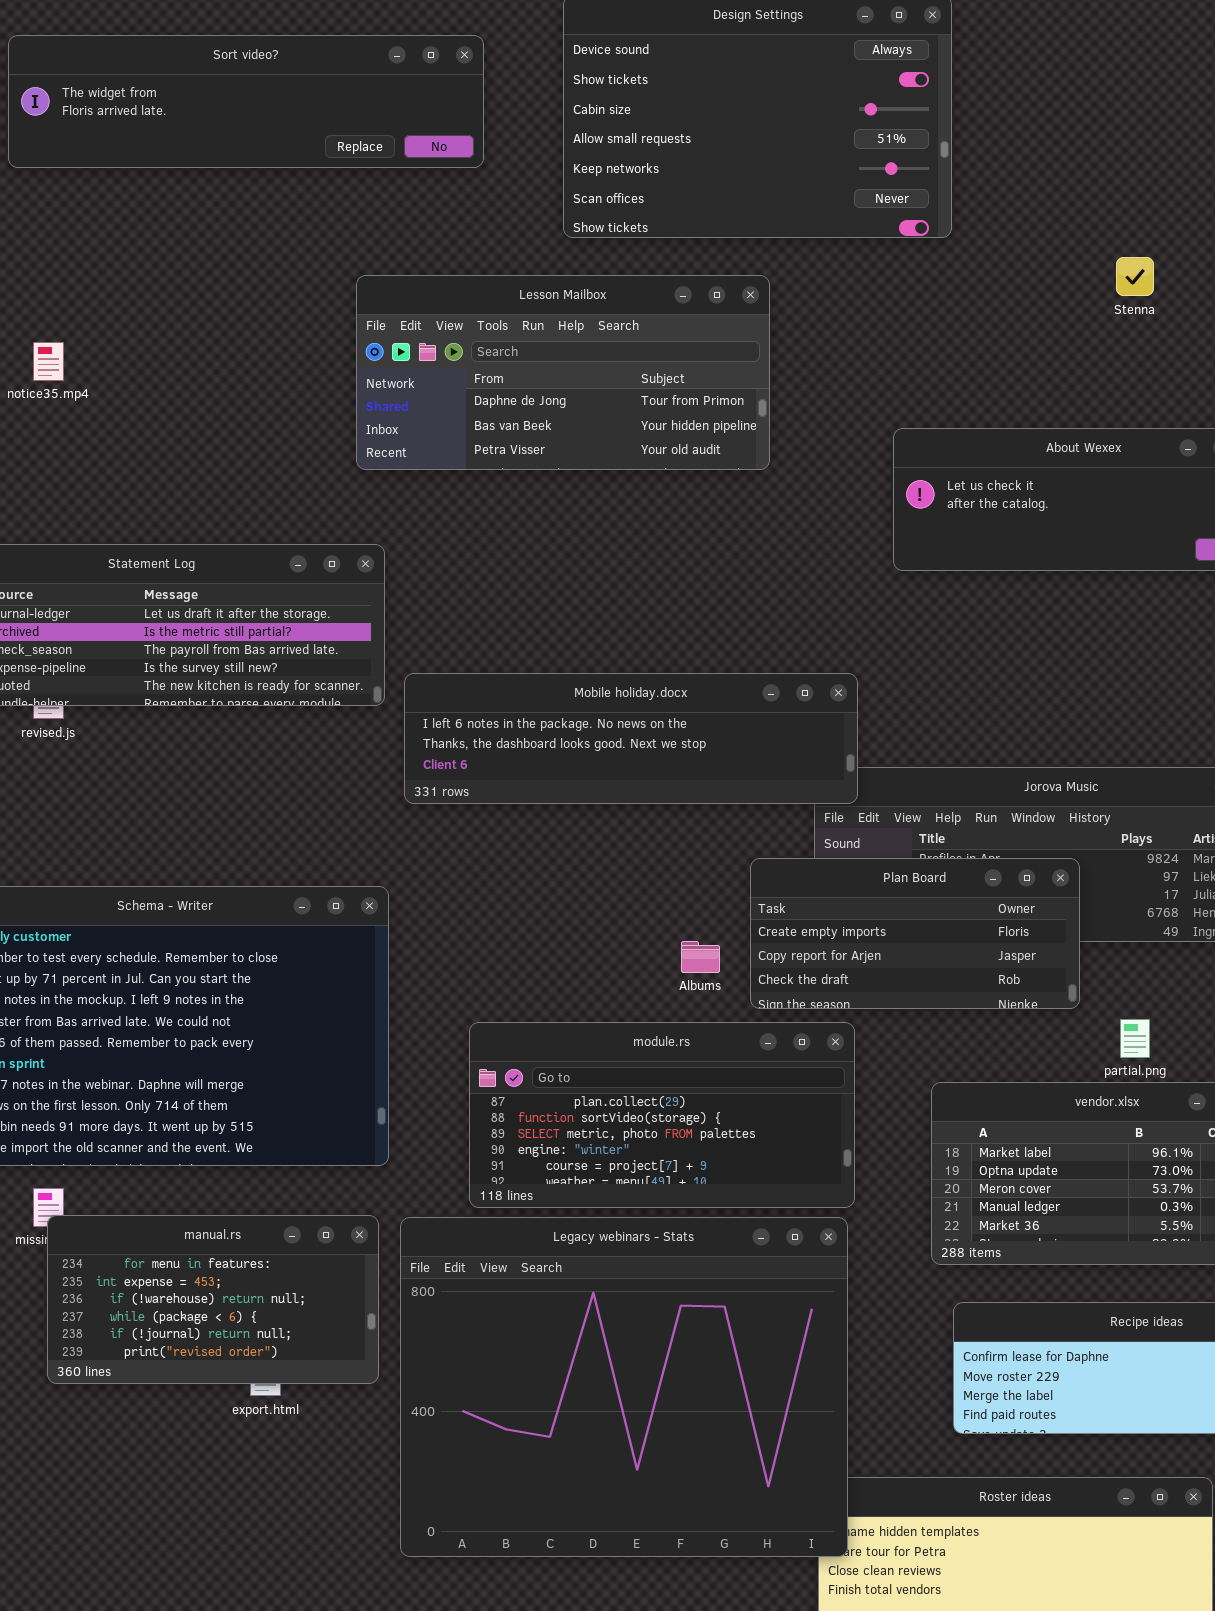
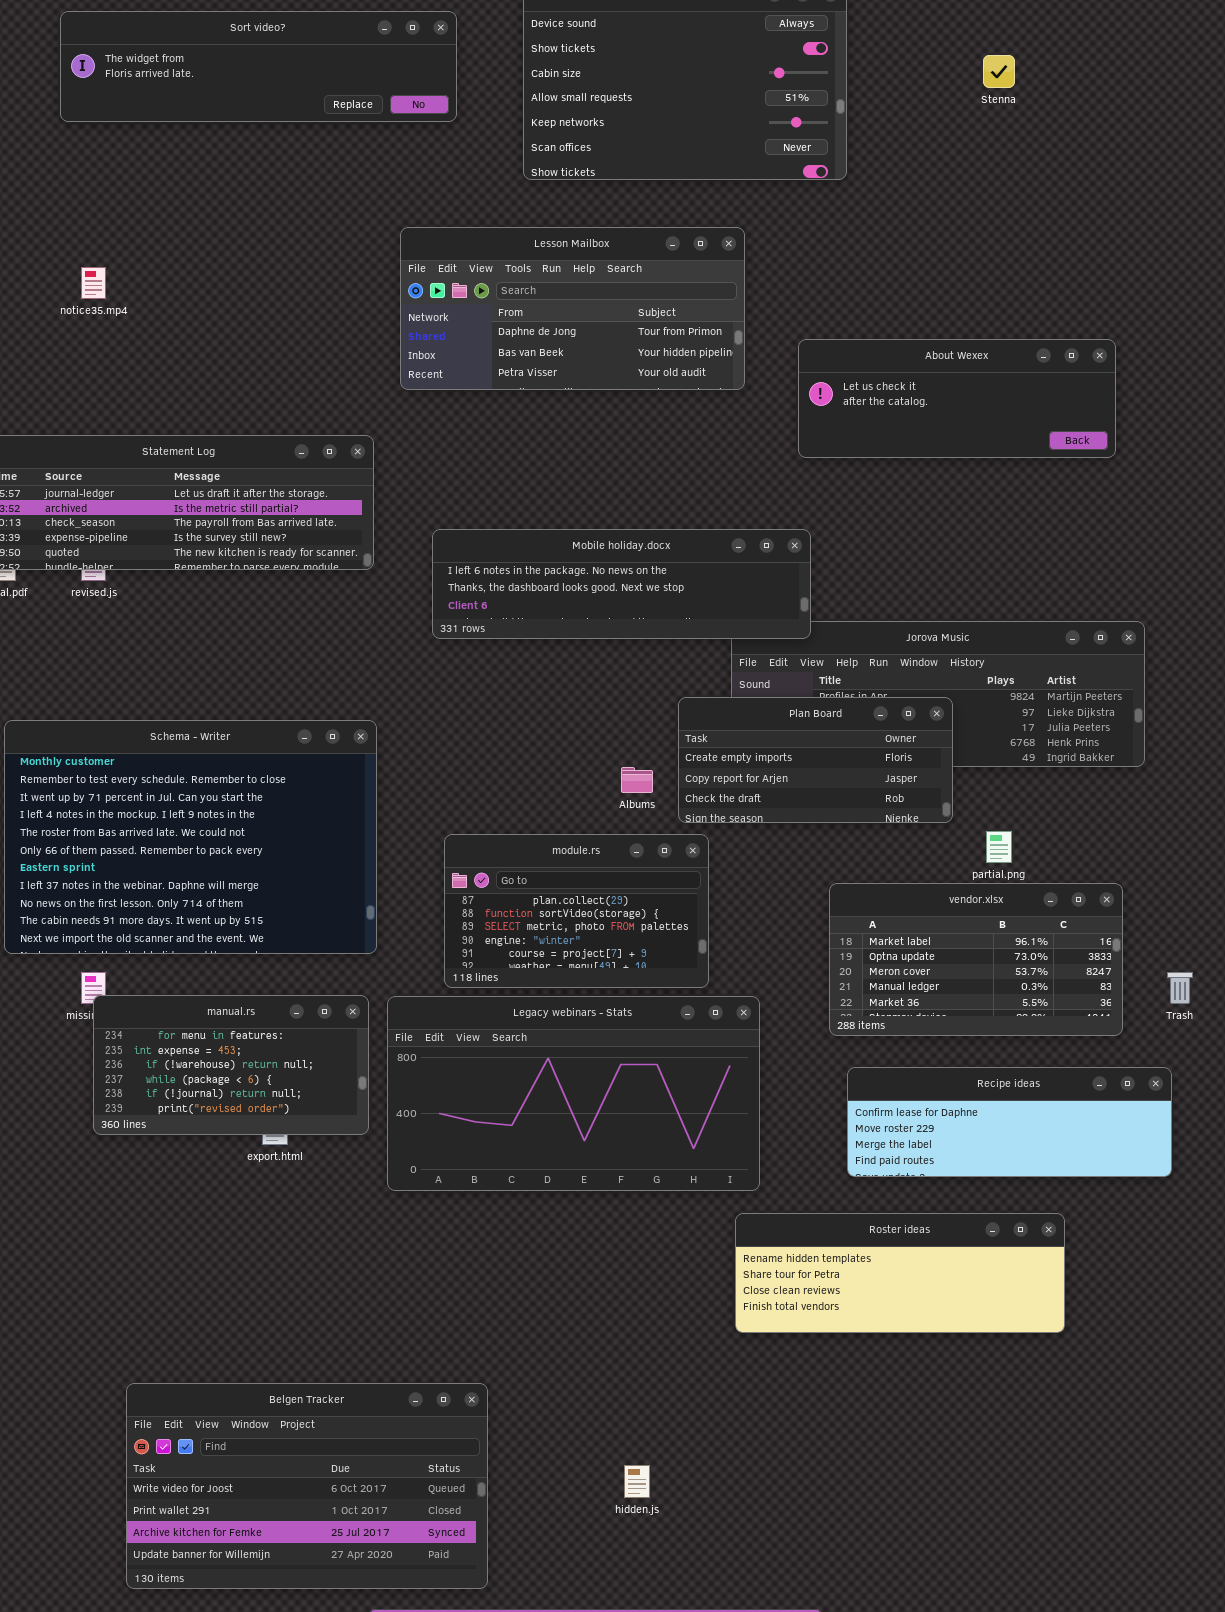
Stenna: [1116,257,1154,296] -> [983,55,1015,88], moved
Lesson Mailbox: [356,275,770,470] -> [400,227,745,390], moved
Mobile holiday.docx: [404,673,858,804] -> [432,529,811,639], moved
module.rs: [469,1022,855,1208] -> [444,834,709,988], resized
Legacy webinars - Stats: [400,1217,848,1557] -> [387,996,760,1191], resized

